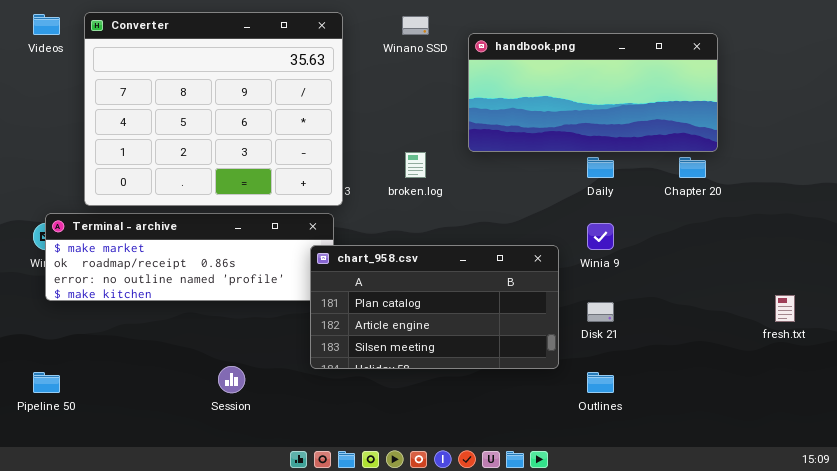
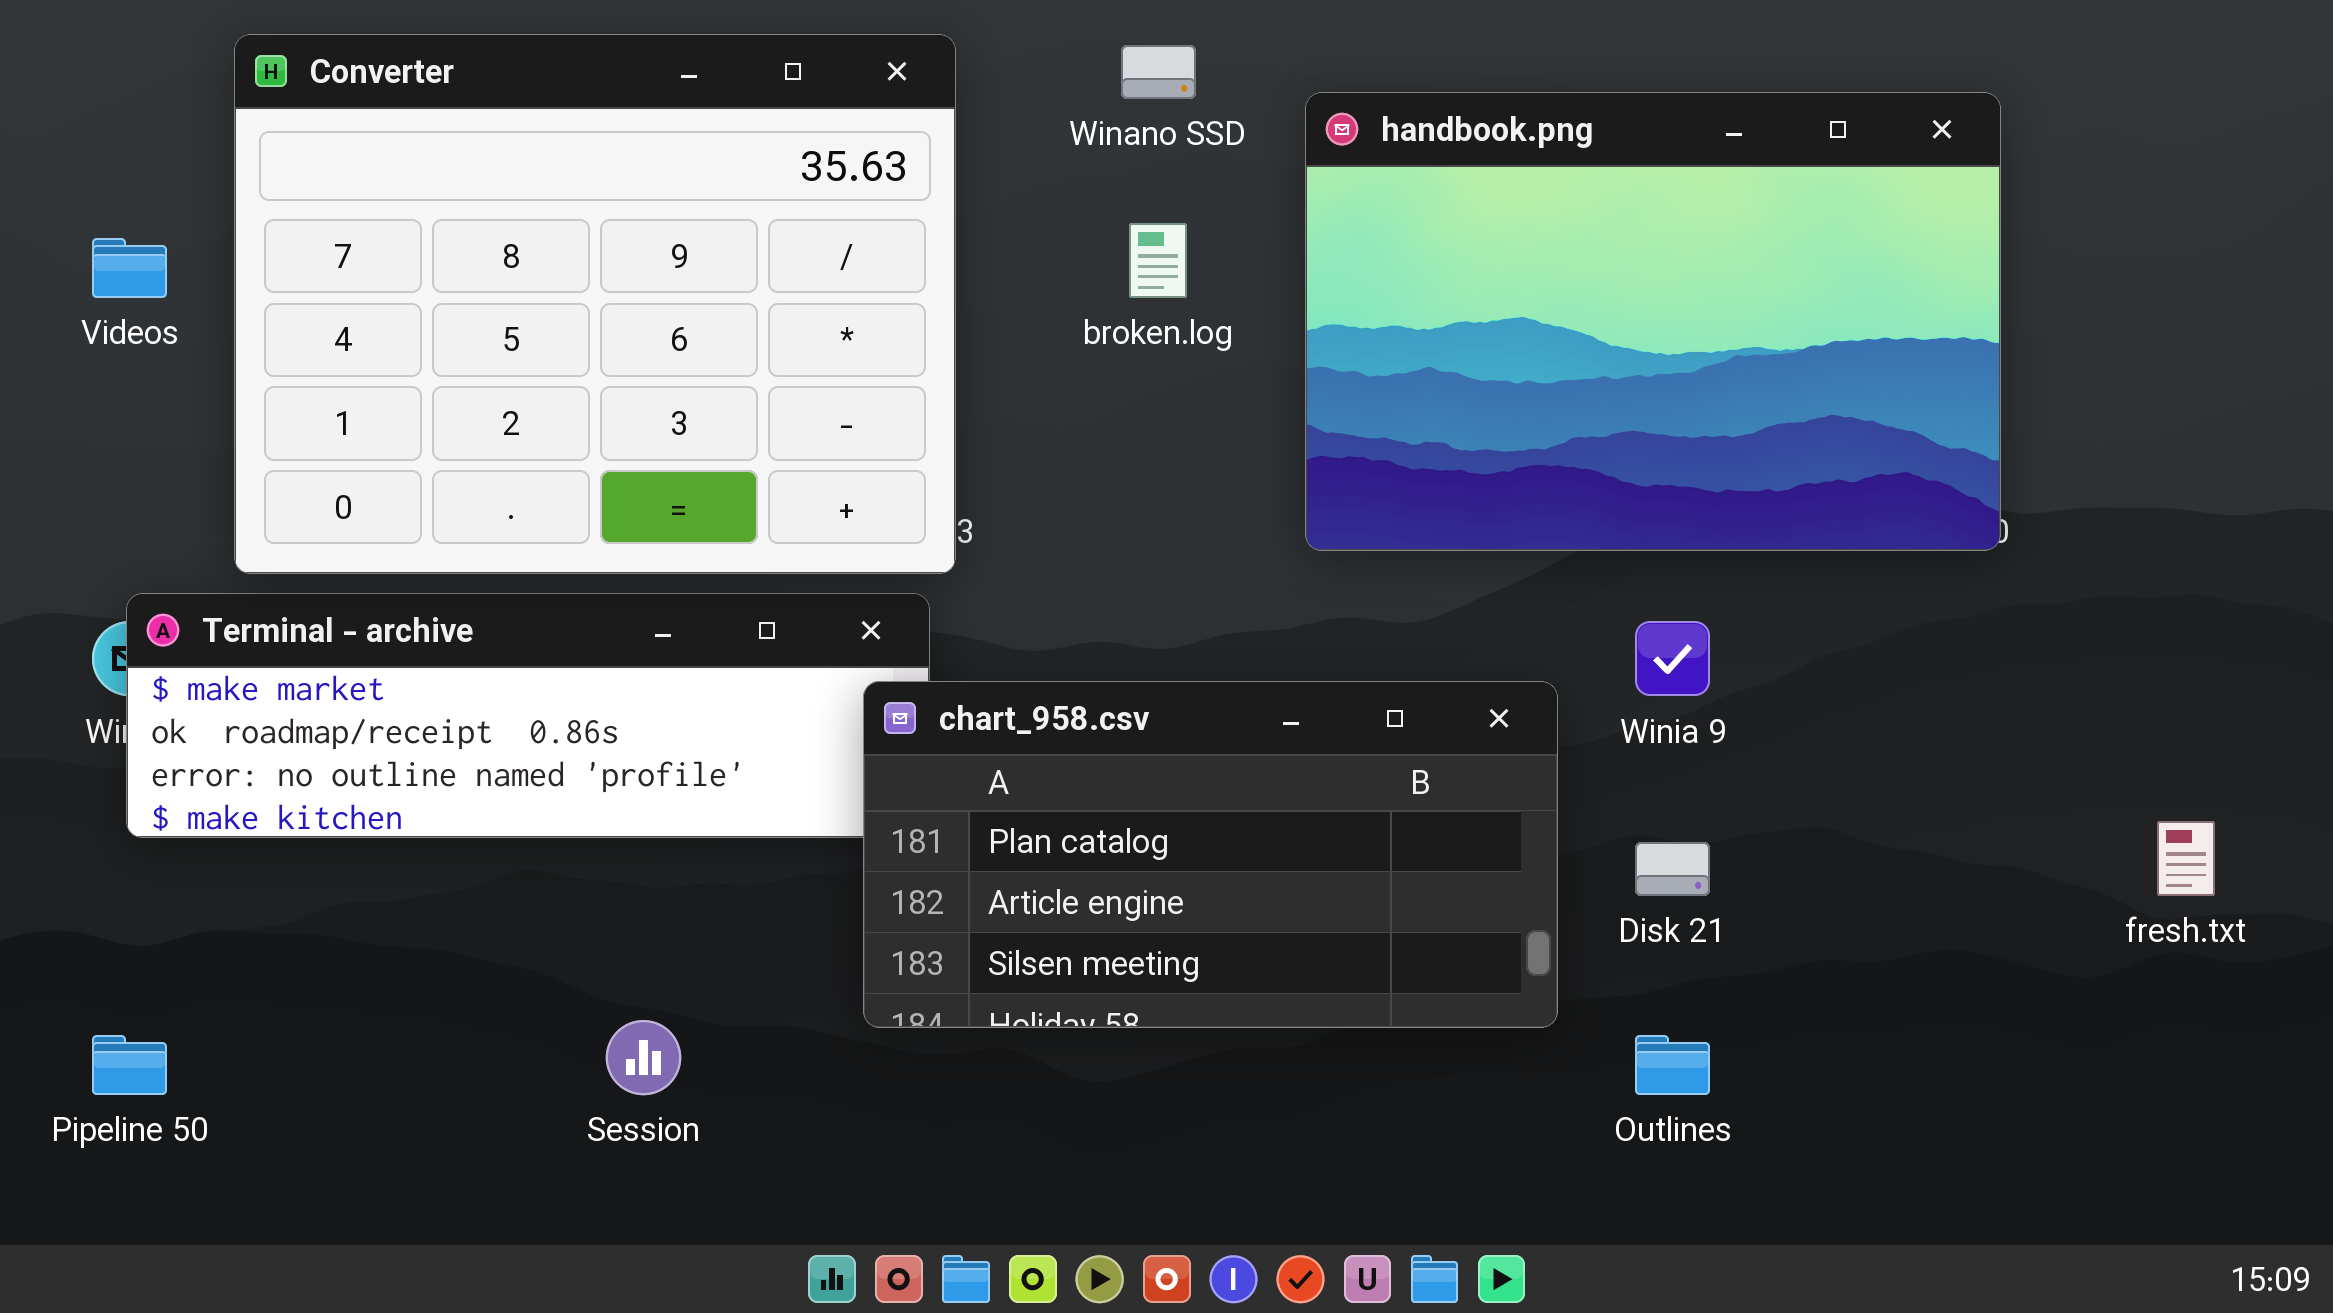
Videos: [33,14,60,35] -> [92,238,167,298], moved
handbook.png: [468,33,718,152] -> [1305,92,2001,551], resized
broken.log: [405,152,426,178] -> [1129,223,1187,298], moved

